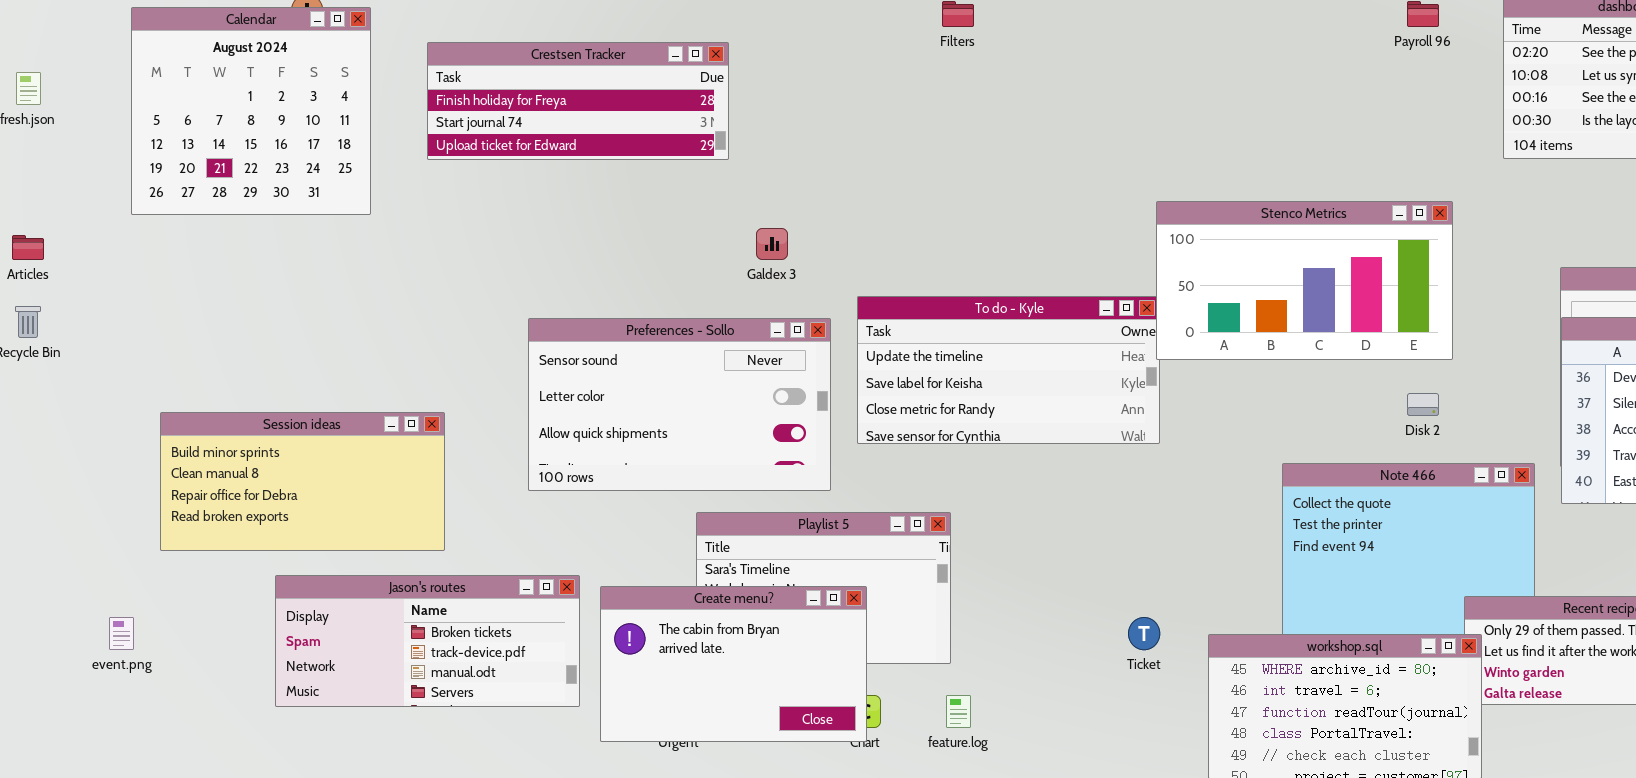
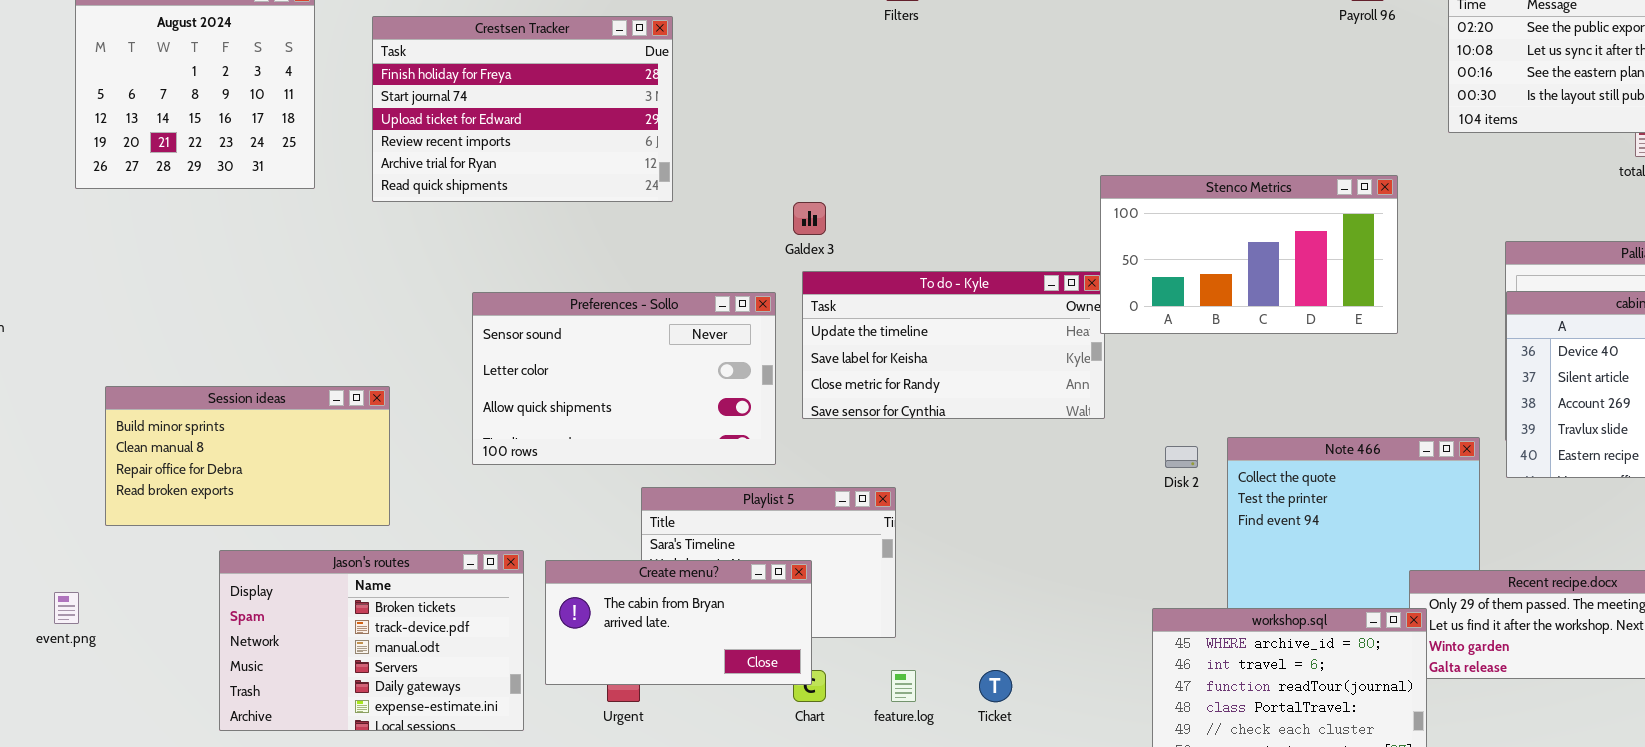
Crestsen Tracker: [427,42,729,160] -> [372,16,673,202], resized
Galdex 3: [756,228,788,260] -> [793,202,826,235], moved
Disk 2: [1407,393,1439,416] -> [1165,446,1198,468], moved
Jason's routes: [275,575,580,707] -> [219,550,524,731], resized
Create menu?: [600,586,867,742] -> [545,560,812,685], resized
Ticket: [1128,617,1160,650] -> [979,670,1012,702], moved

